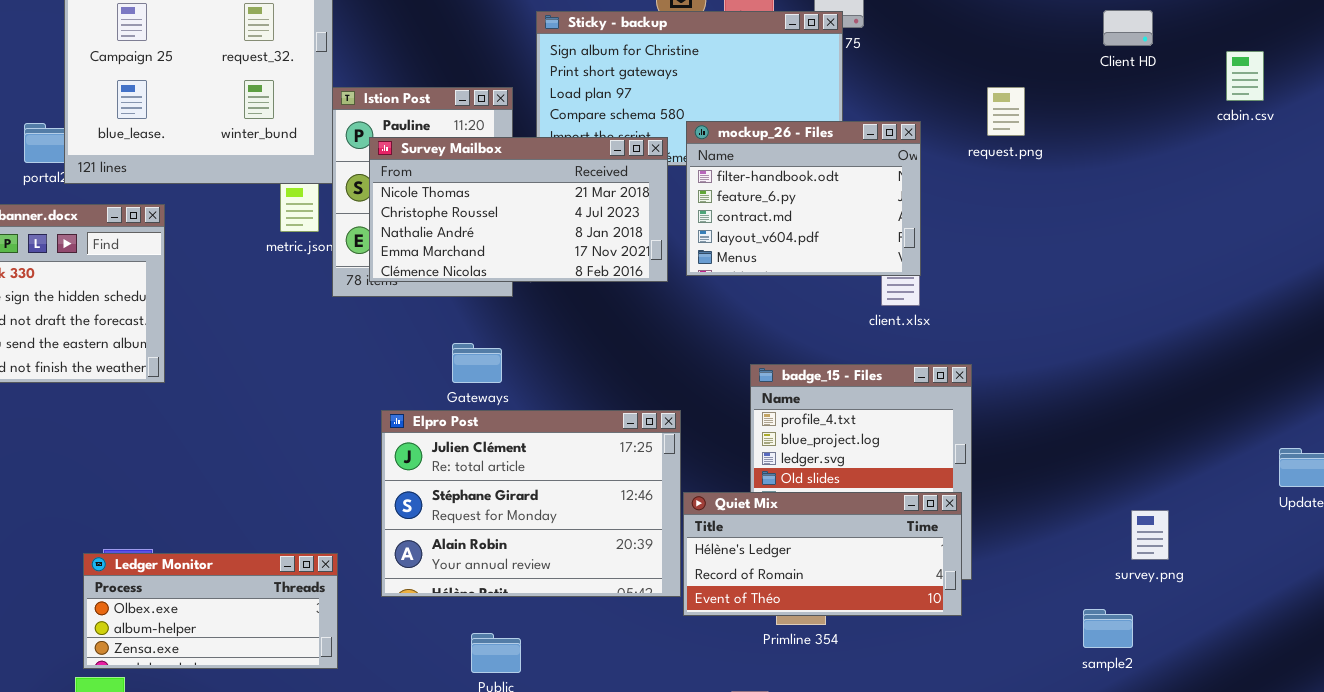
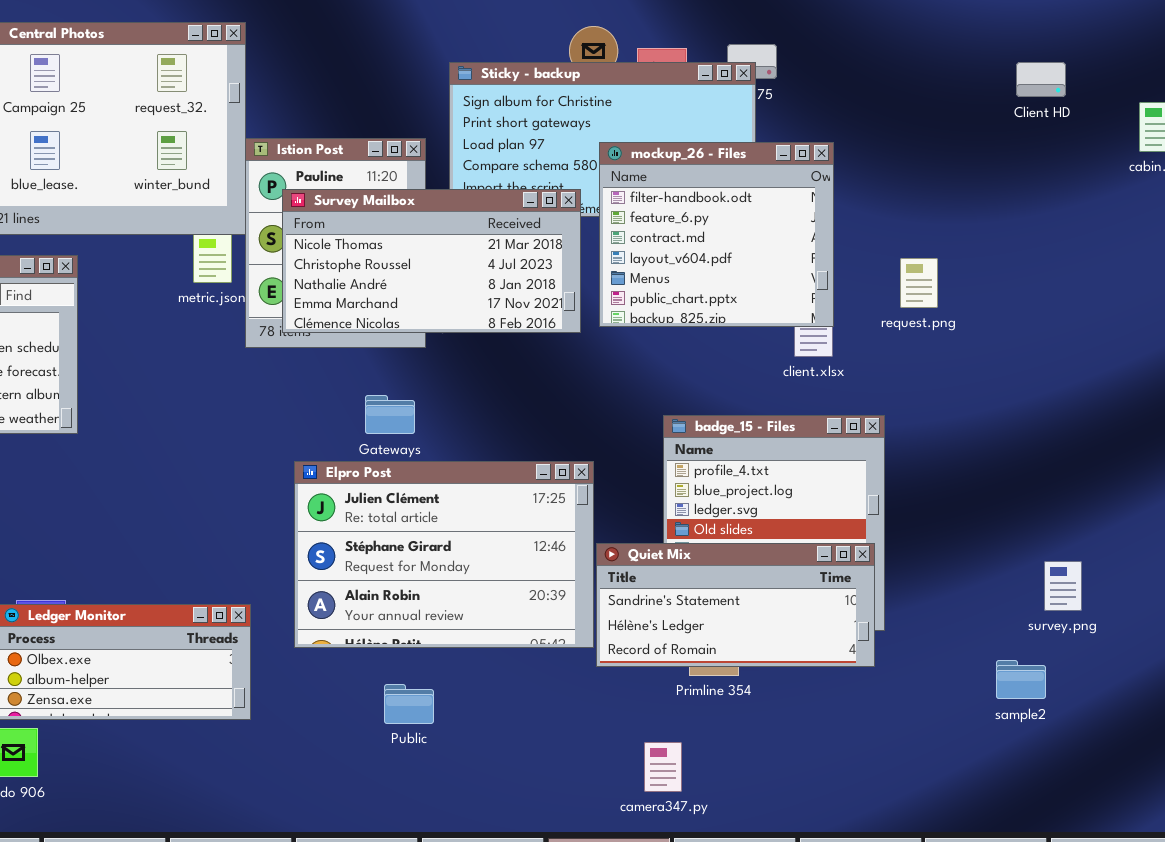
request.png: [987,87,1025,136] -> [900,258,938,308], moved
mockup_26 - Files: [686,121,921,276] -> [599,142,834,327], resized
Quiet Mix: [683,492,962,616] -> [596,543,875,667], scrolled up 1 row

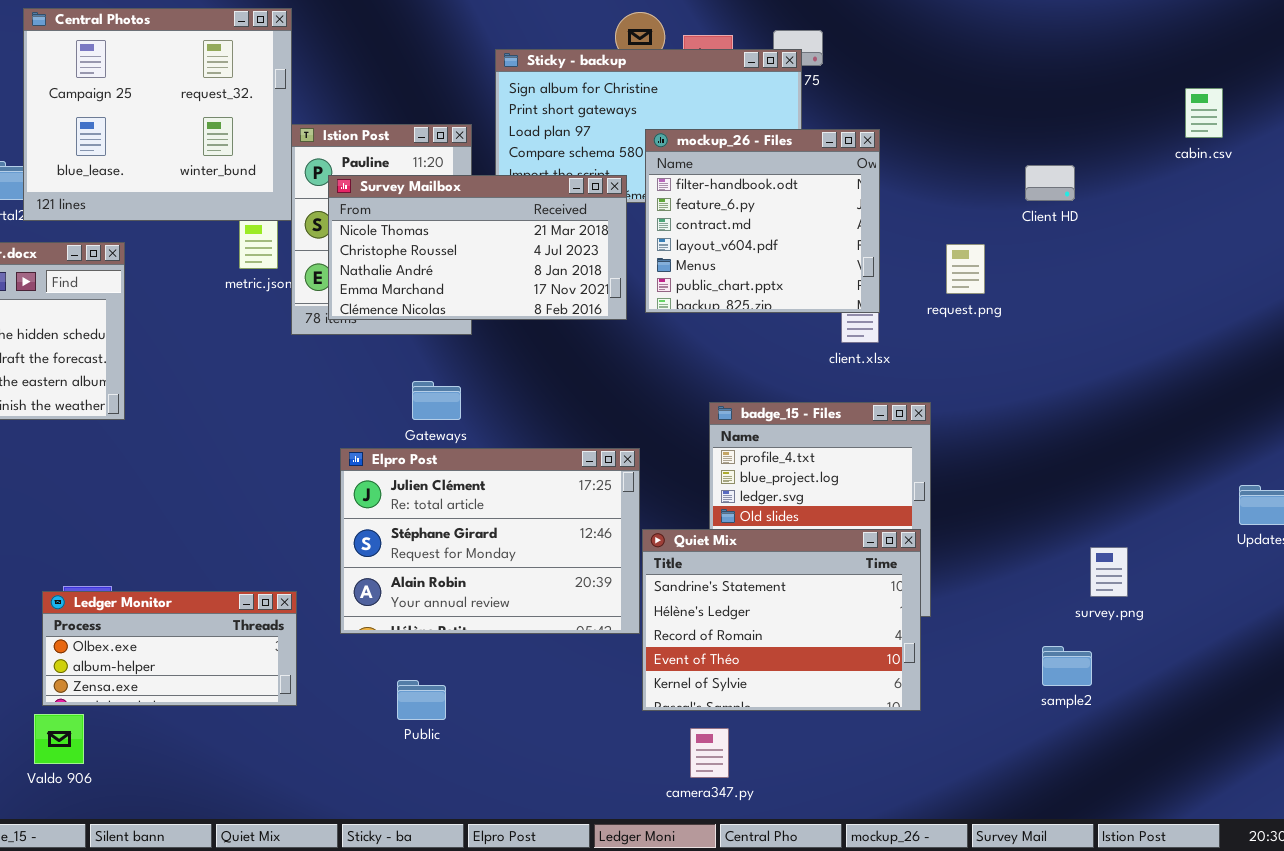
Client HD: [1016,62,1066,97] -> [1025,165,1075,201], moved
Quiet Mix: [596,543,875,667] -> [642,529,921,711], resized
Public: [384,684,434,724] -> [397,680,446,720], moved

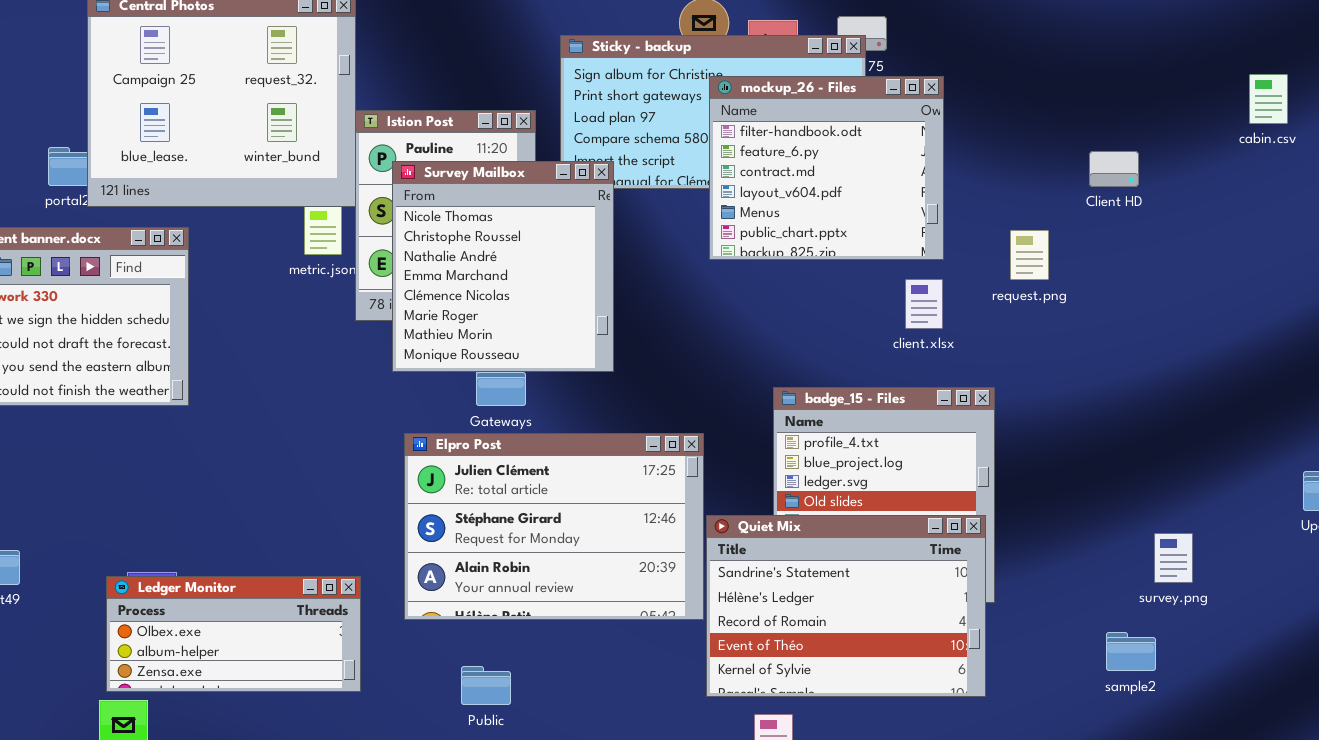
mockup_26 - Files: [645,129,880,313] -> [709,76,944,260], moved
Survey Mailbox: [328,175,627,320] -> [392,161,614,372], resized

